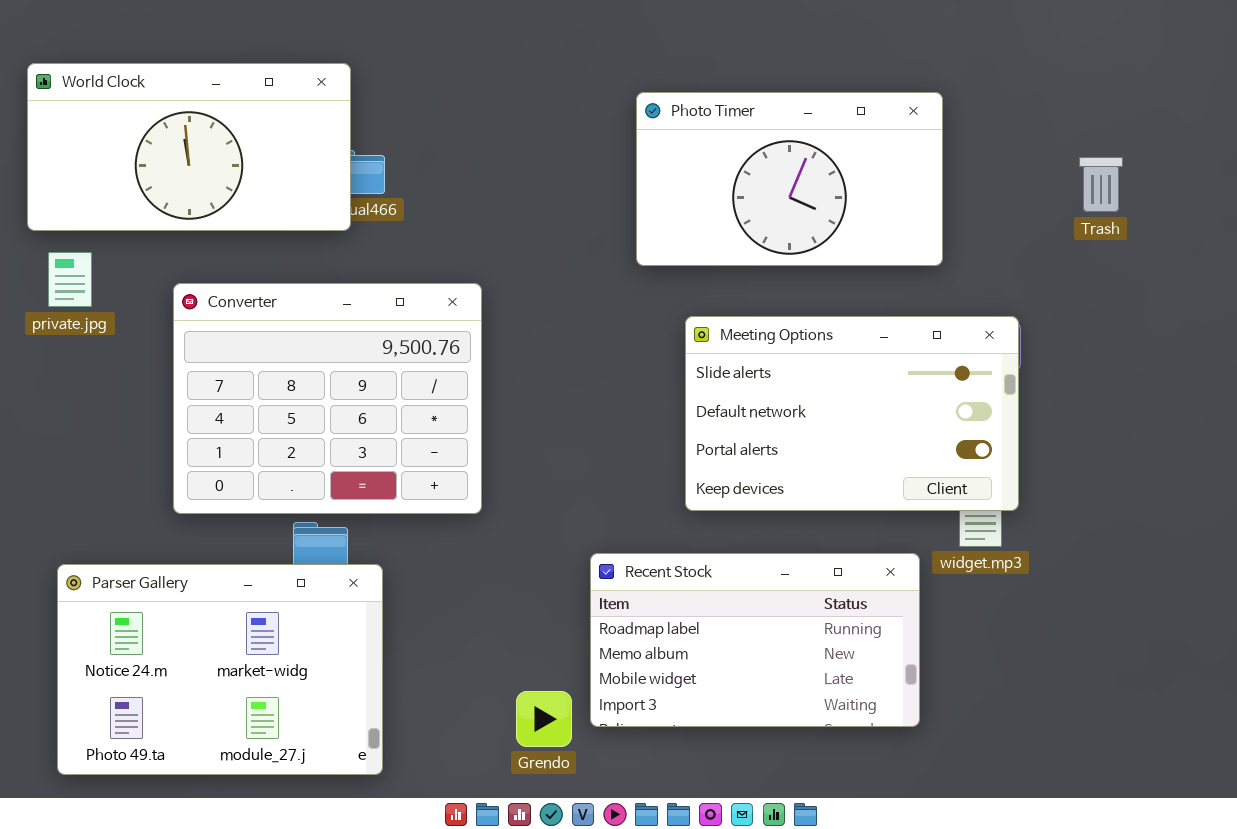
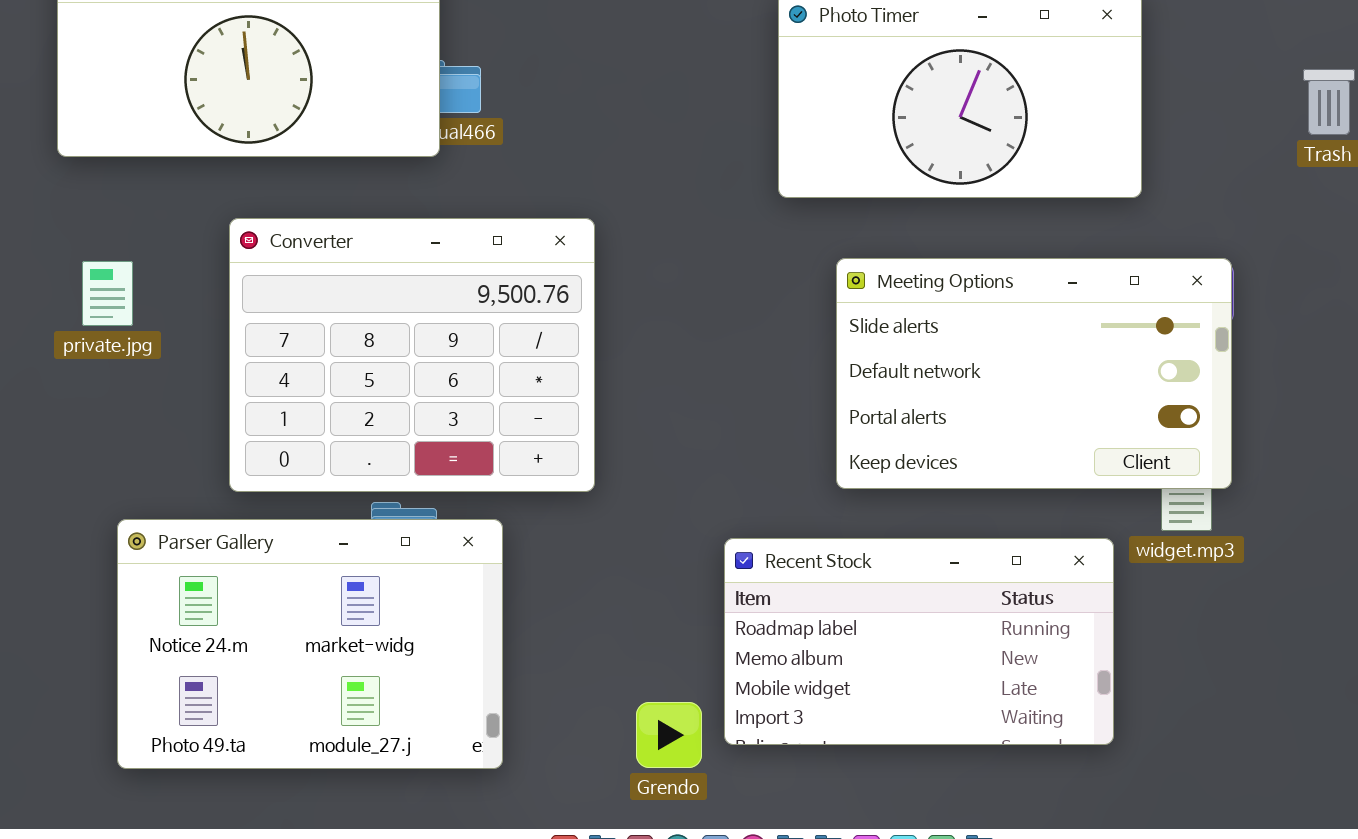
private.jpg: [48,252,92,307] -> [82,261,133,326], moved
Parser Gallery: [57,564,383,775] -> [117,519,503,769], moved

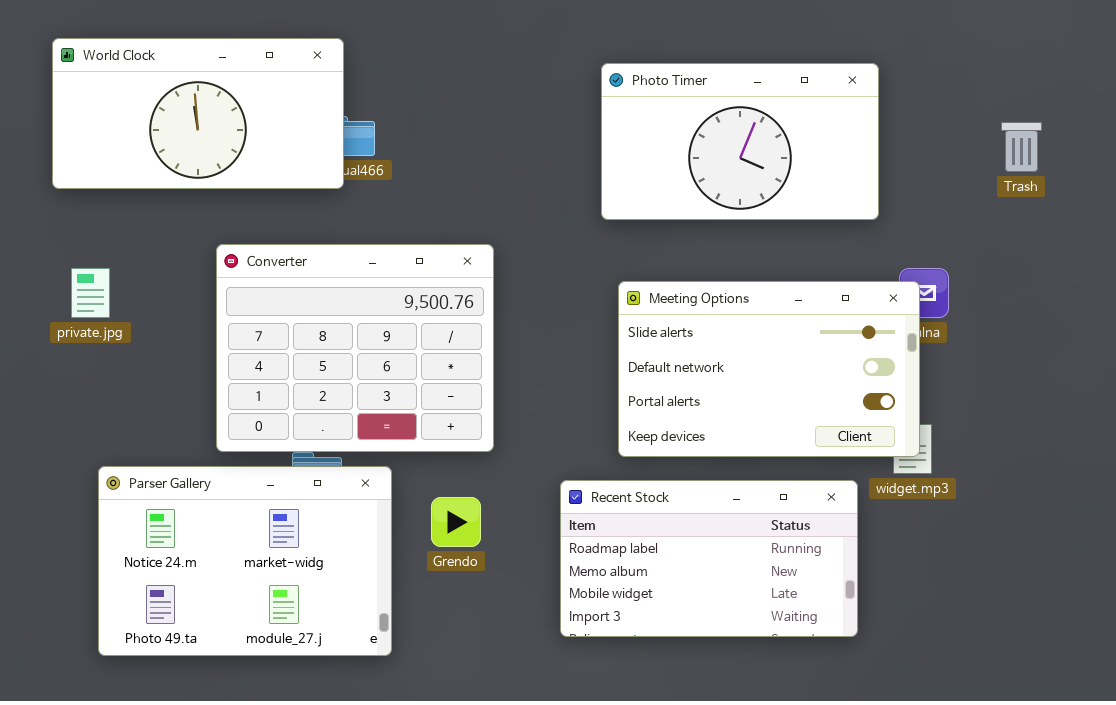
Converter: [229,218,595,492] -> [216,244,494,452], moved
Meeting Options: [836,258,1232,489] -> [618,281,920,457], moved
Grendo: [636,702,702,768] -> [431,497,481,547], moved

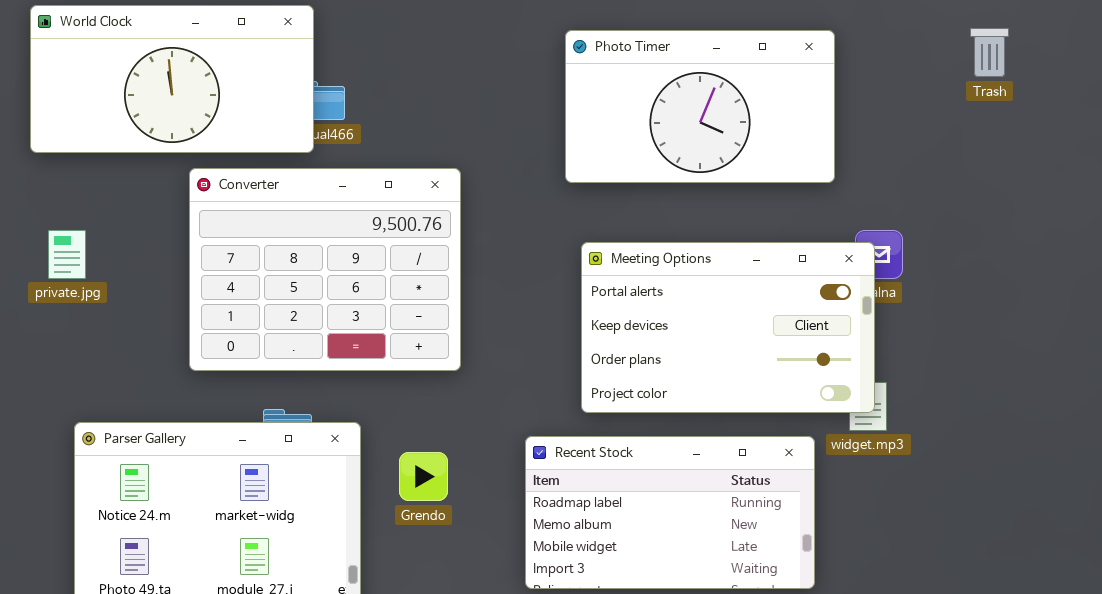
Trash: [1001,122,1042,172] -> [970,28,1009,77], moved
Converter: [216,244,494,452] -> [189,168,461,371], moved
Meeting Options: [618,281,920,457] -> [581,242,875,413], scrolled down 2 rows

